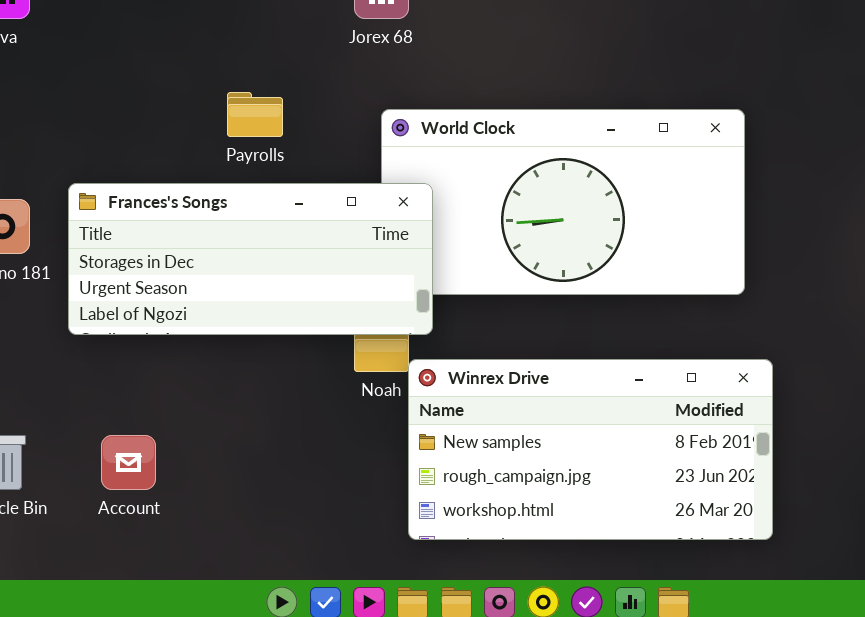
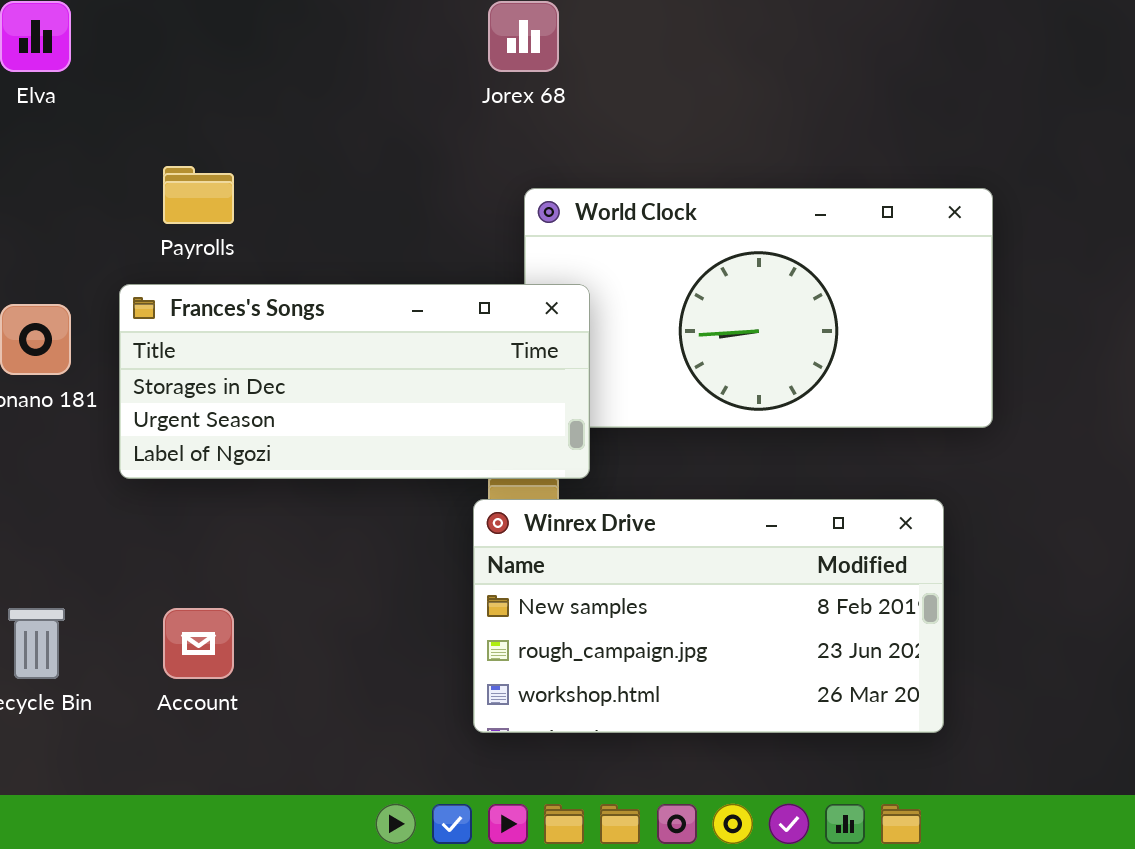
Payrolls: [227,92,283,137] -> [163,166,234,224], moved
Winrex Drive: [408,359,773,540] -> [473,499,944,733], moved

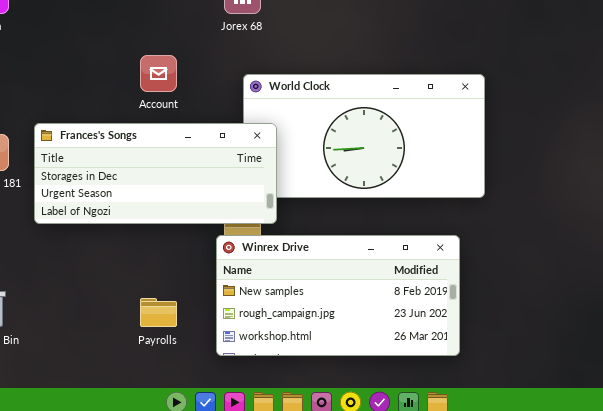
Payrolls: [163,166,234,224] -> [140,298,177,327], moved
Account: [163,608,234,679] -> [140,55,177,92], moved

